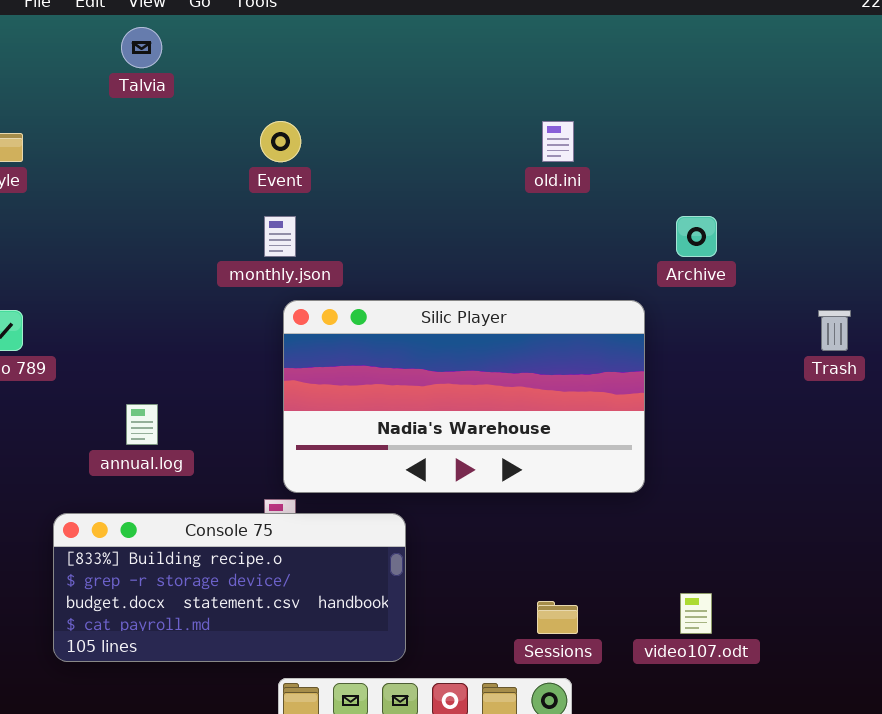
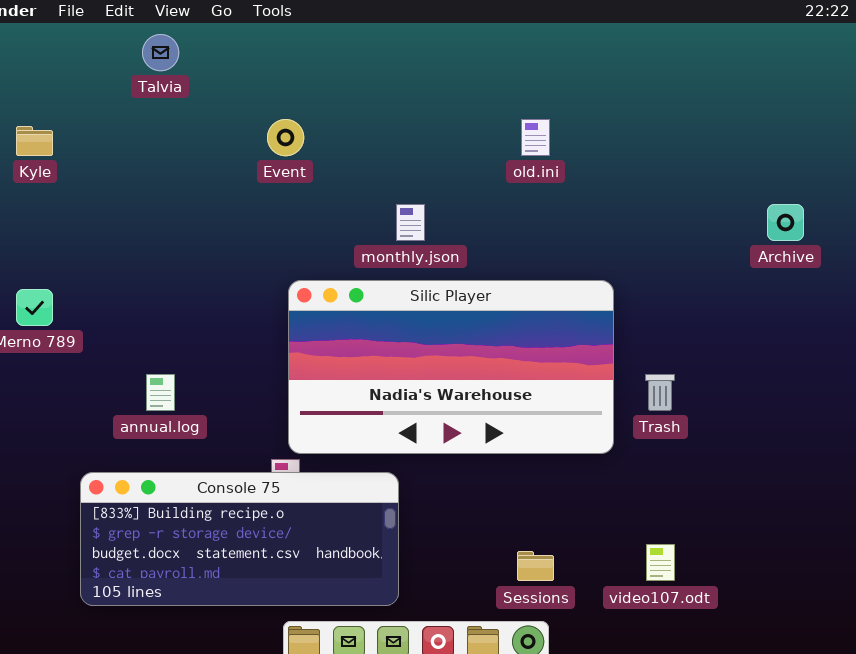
monthly.json: [264,216,296,257] -> [396,204,425,241], moved
Archive: [676,216,717,257] -> [767,204,804,241], moved
Trash: [818,310,851,351] -> [645,374,675,411], moved

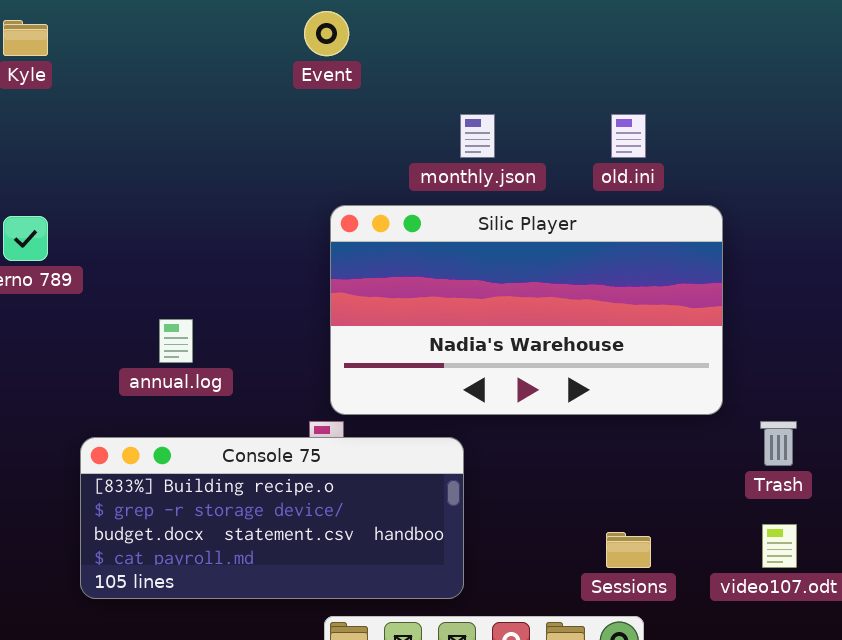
old.ini: [521,119,550,156] -> [611,114,646,158], moved
Trash: [645,374,675,411] -> [760,421,797,466], moved

